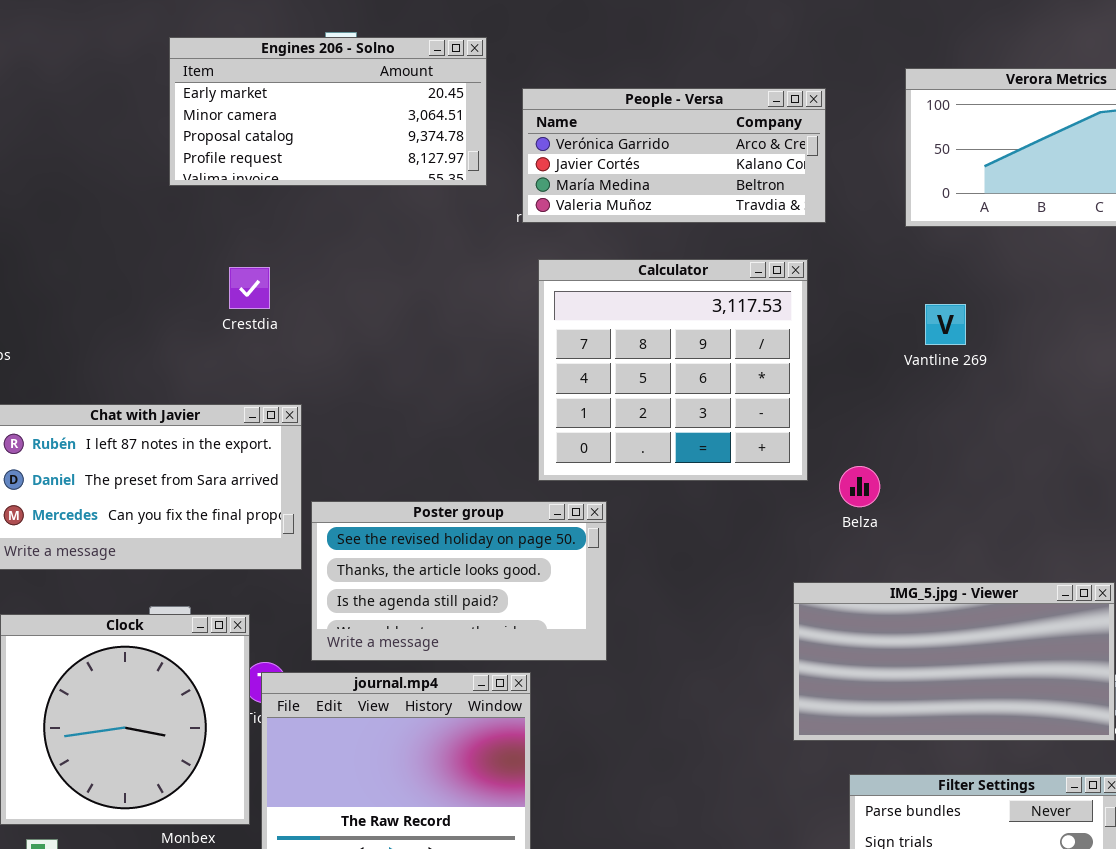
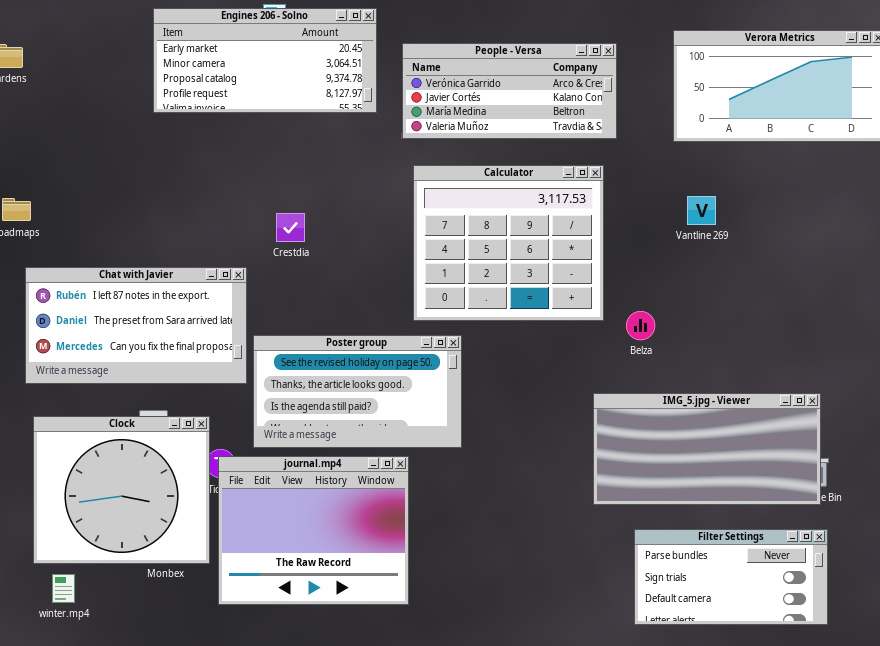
Crestdia: [229,267,270,309] -> [276,213,305,242], moved

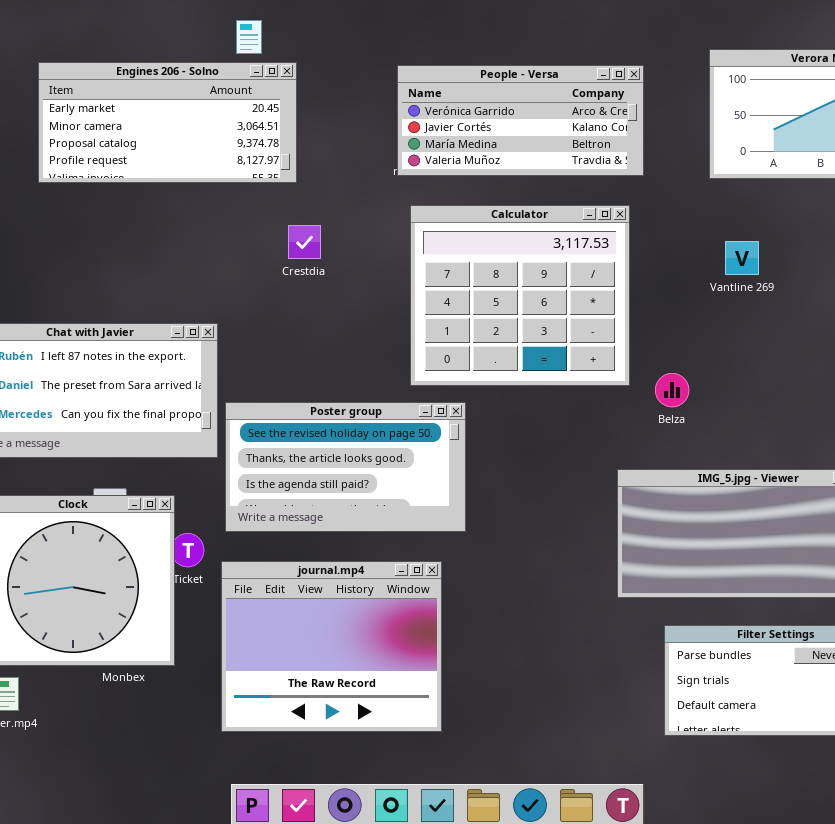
Engines 206 - Solno: [153,8,377,113] -> [38,62,297,183], moved
Crestdia: [276,213,305,242] -> [288,225,321,259], moved
journal.mp4: [218,456,409,605] -> [221,561,442,732], moved

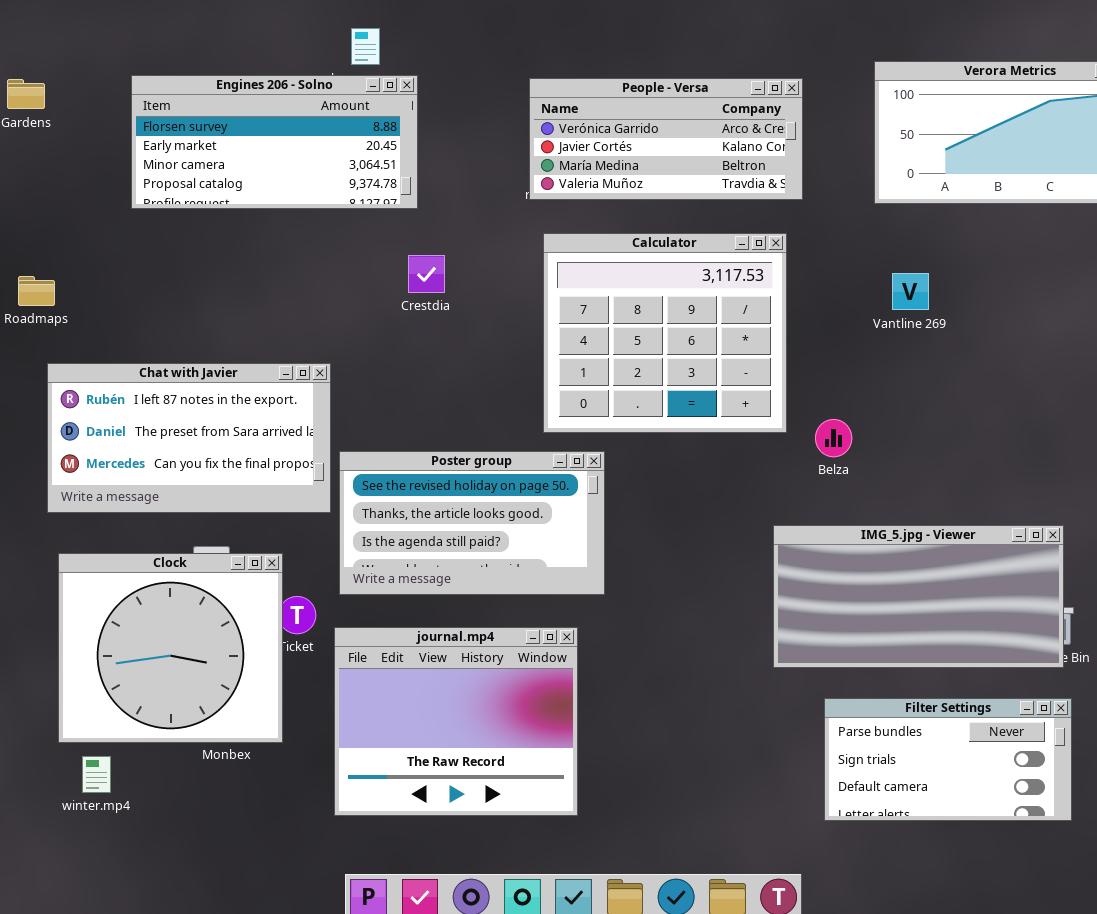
Engines 206 - Solno: [38,62,297,183] -> [131,75,418,209], scrolled up 1 row

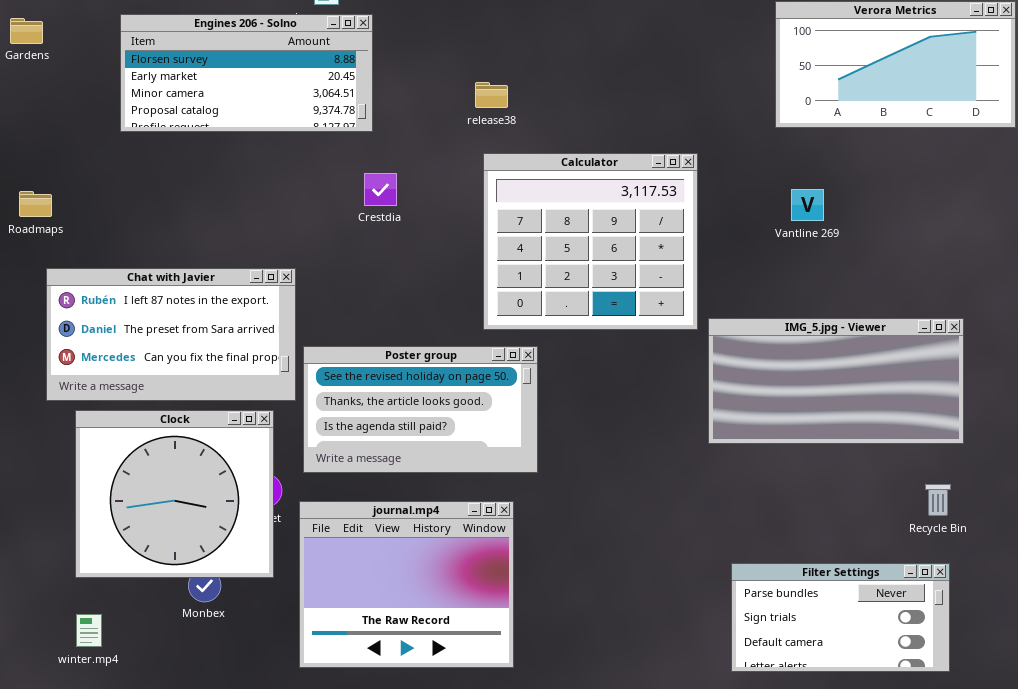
People - Versa: [529,78,803,200] -> none, closed
IMG_5.jpg - Viewer: [773,525,1064,668] -> [708,318,964,444], moved
Clock: [58,553,283,743] -> [75,410,274,578], moved

